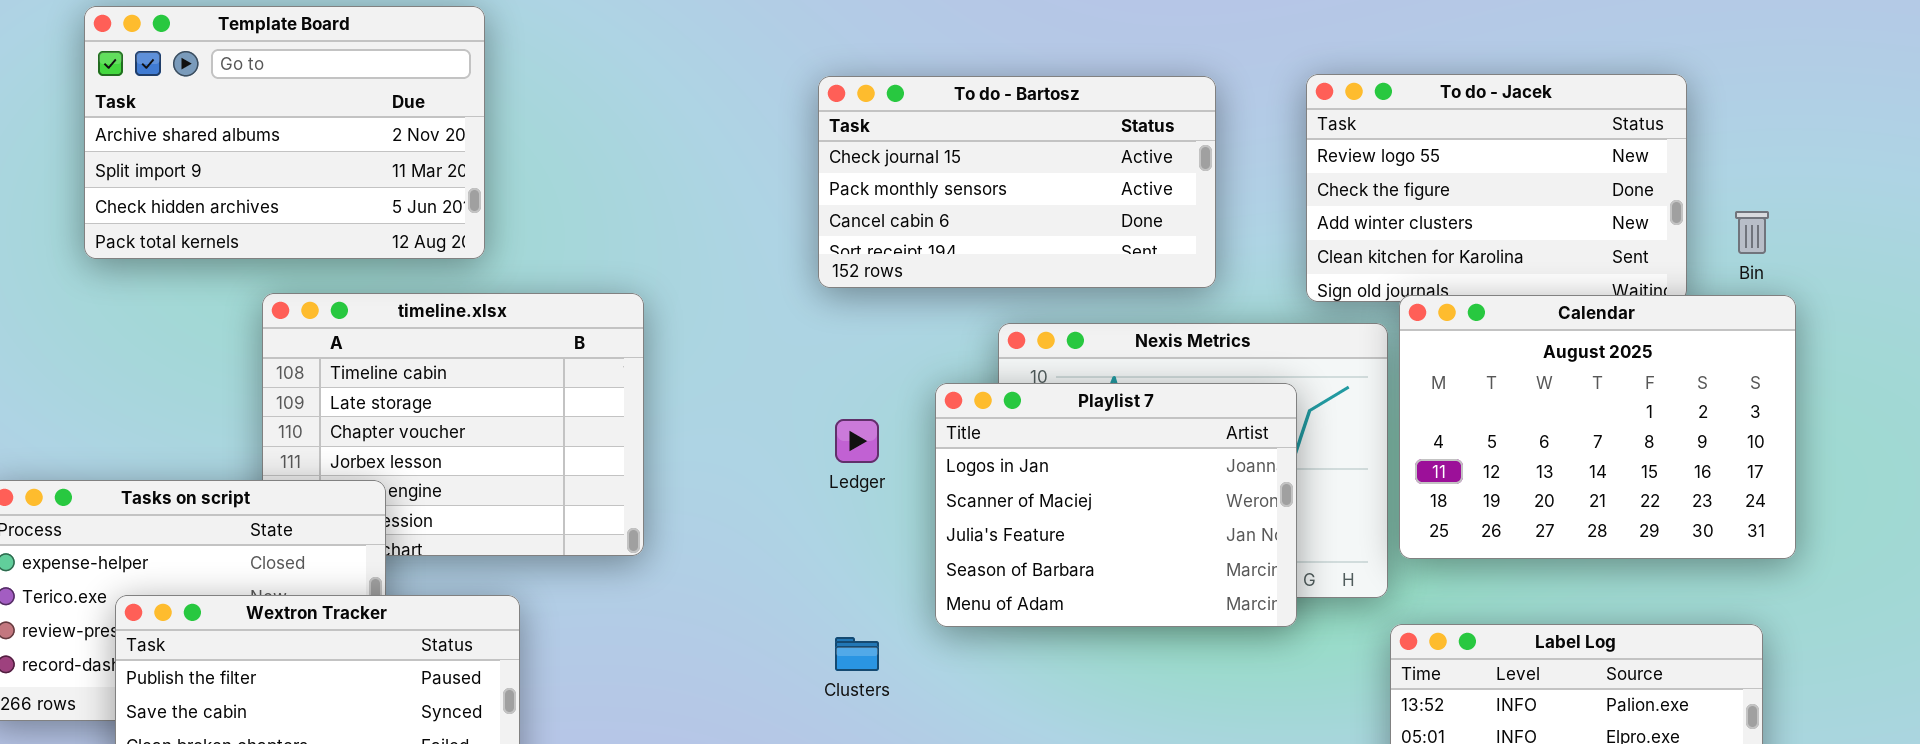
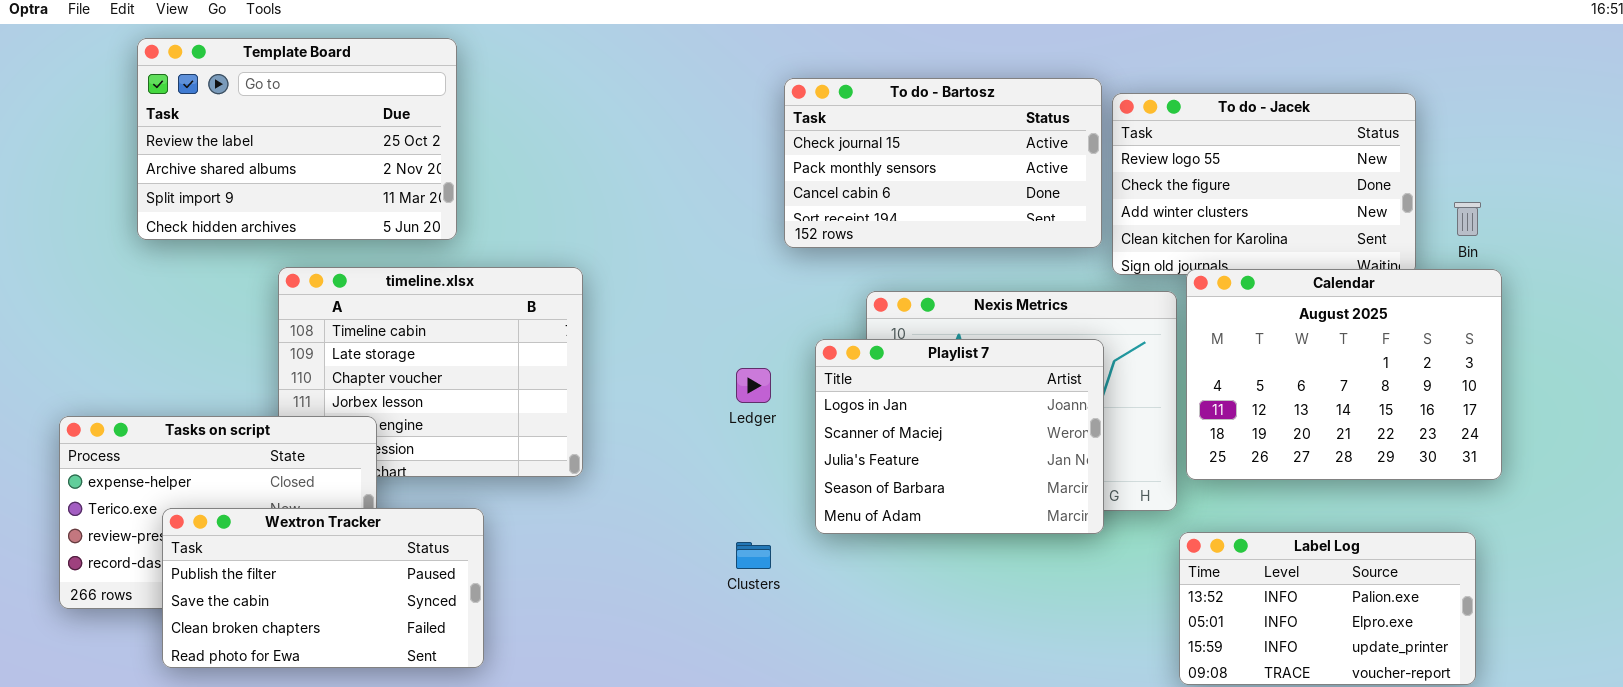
Template Board: [84,6,485,259] -> [137,38,457,240], scrolled up 1 row
To do - Bartosz: [818,76,1216,288] -> [784,78,1102,248], moved

